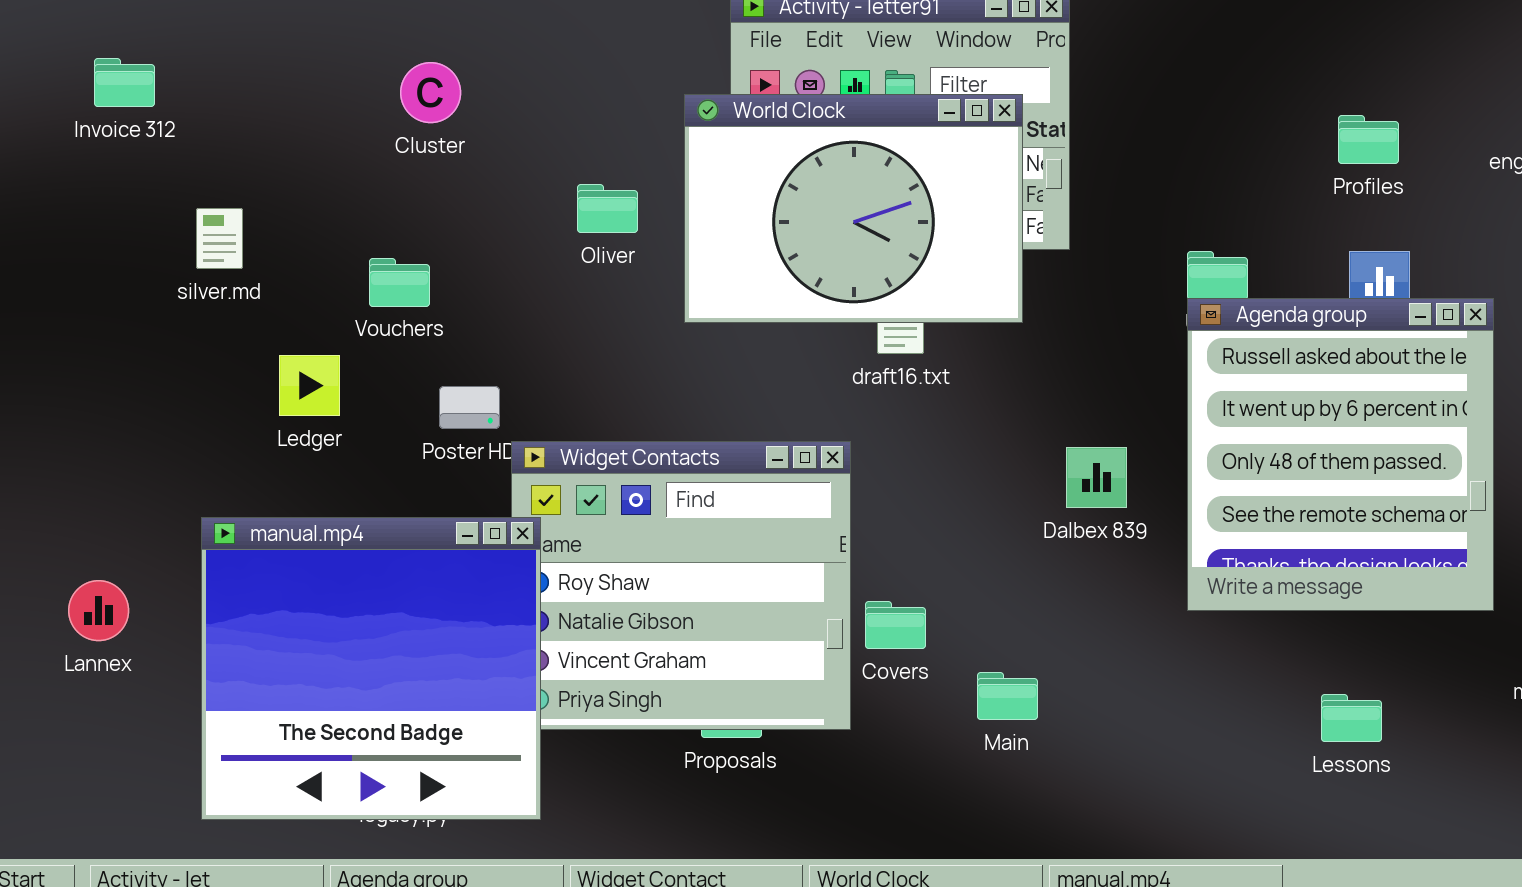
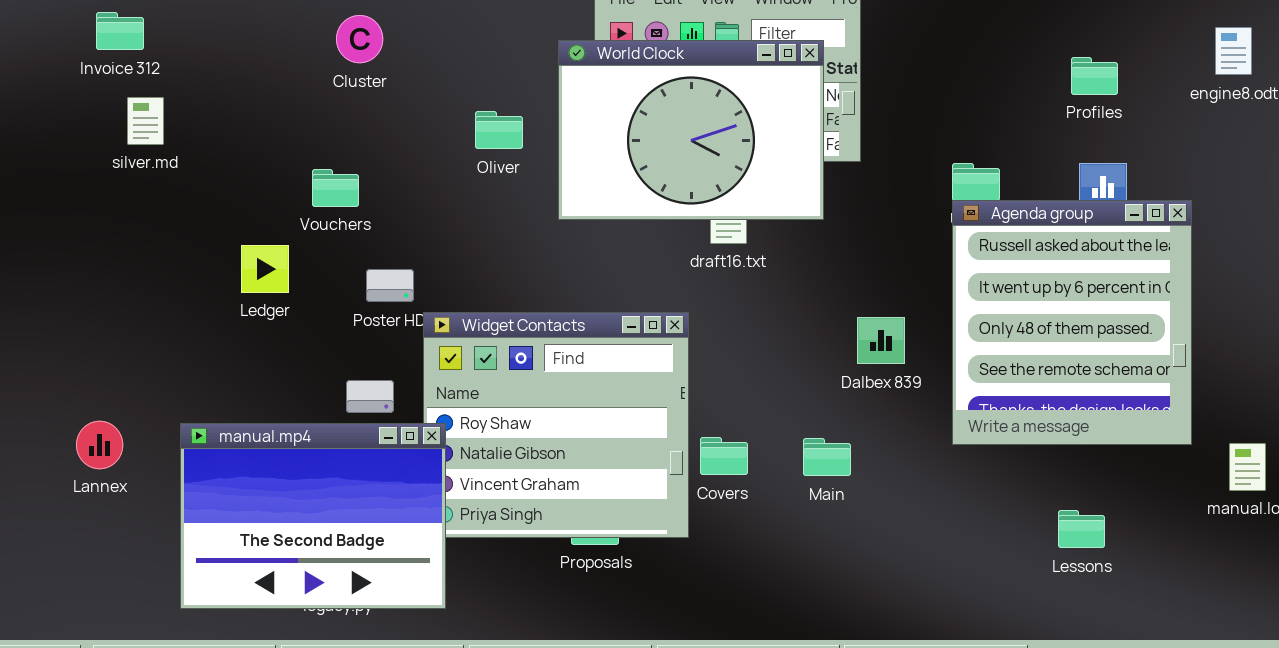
silver.md: [196,208,243,269] -> [127,97,164,145], moved
manual.mp4: [201,517,541,820] -> [180,423,446,609], resized
Main: [977,672,1038,720] -> [803,438,851,476], moved

